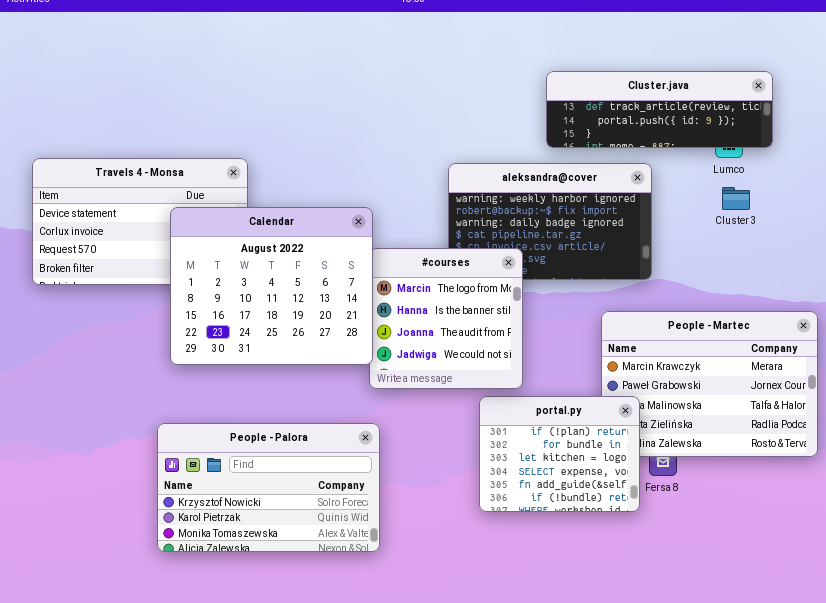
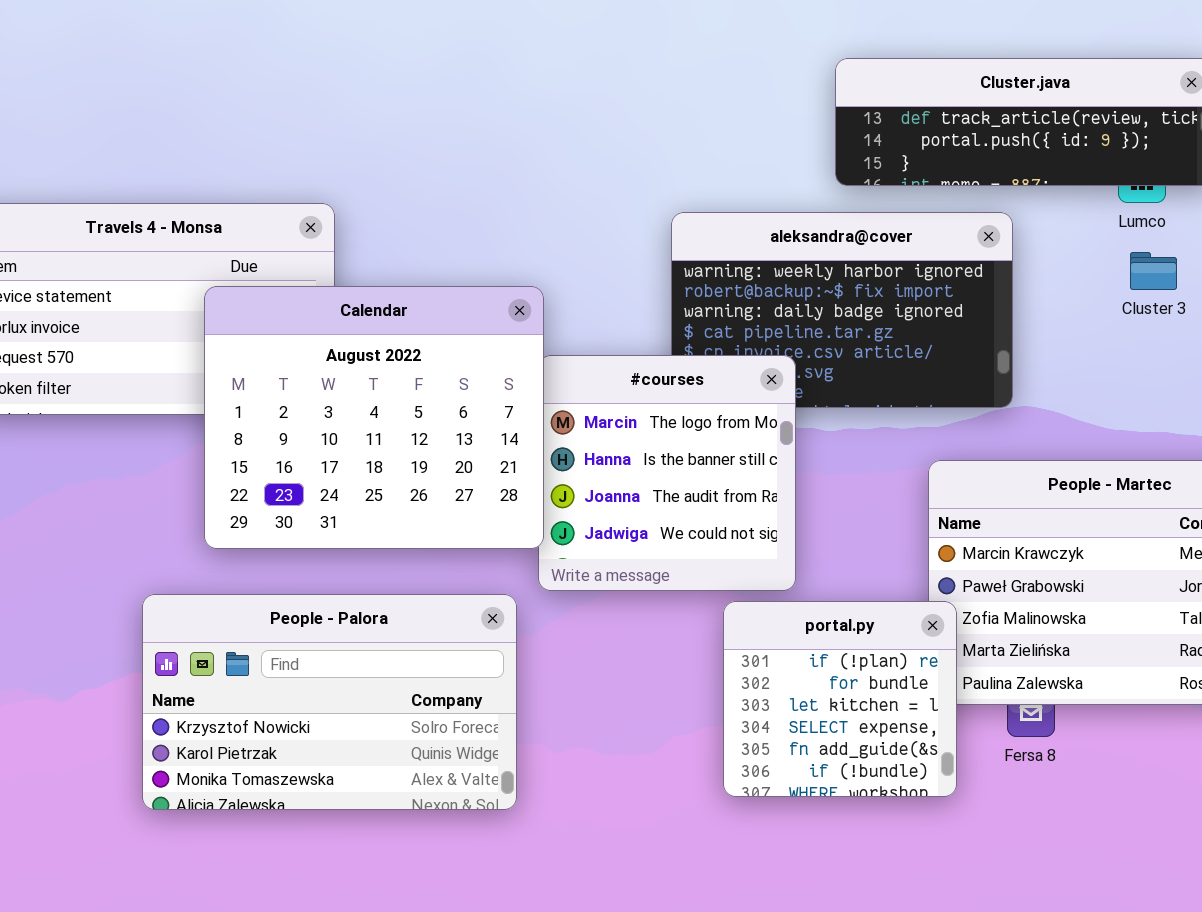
portal.py: [479,396,640,512] -> [723,601,957,797], resized
People - Palora: [157,423,380,552] -> [142,594,517,810], moved

